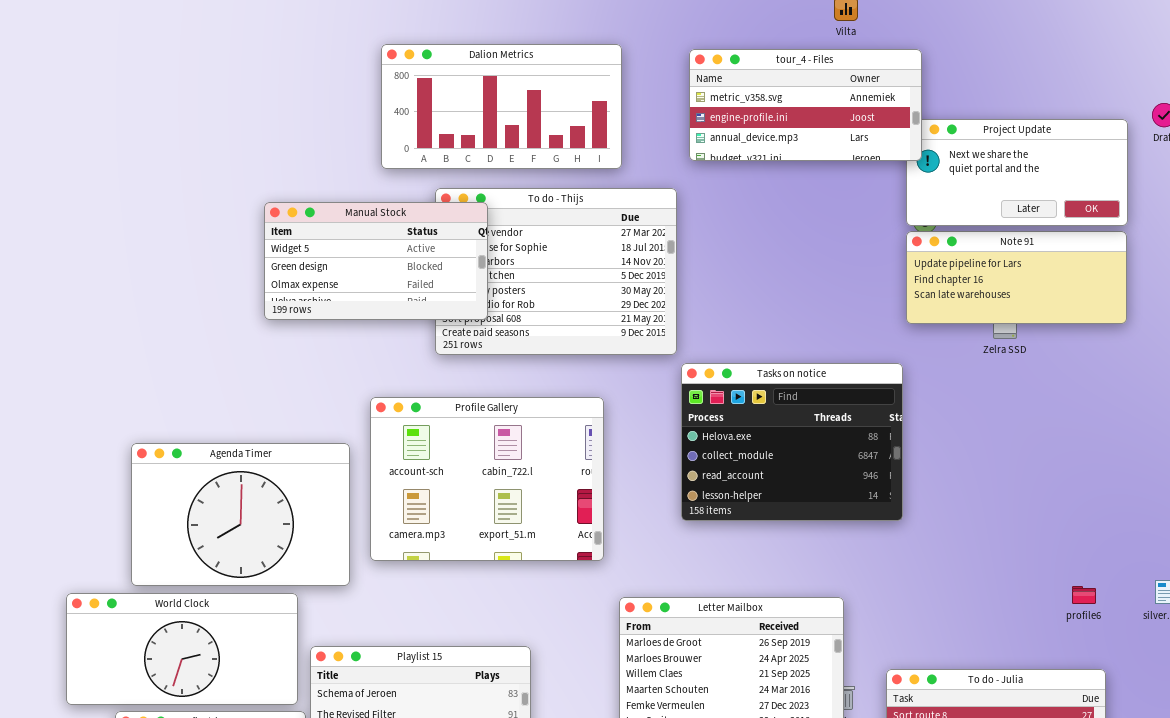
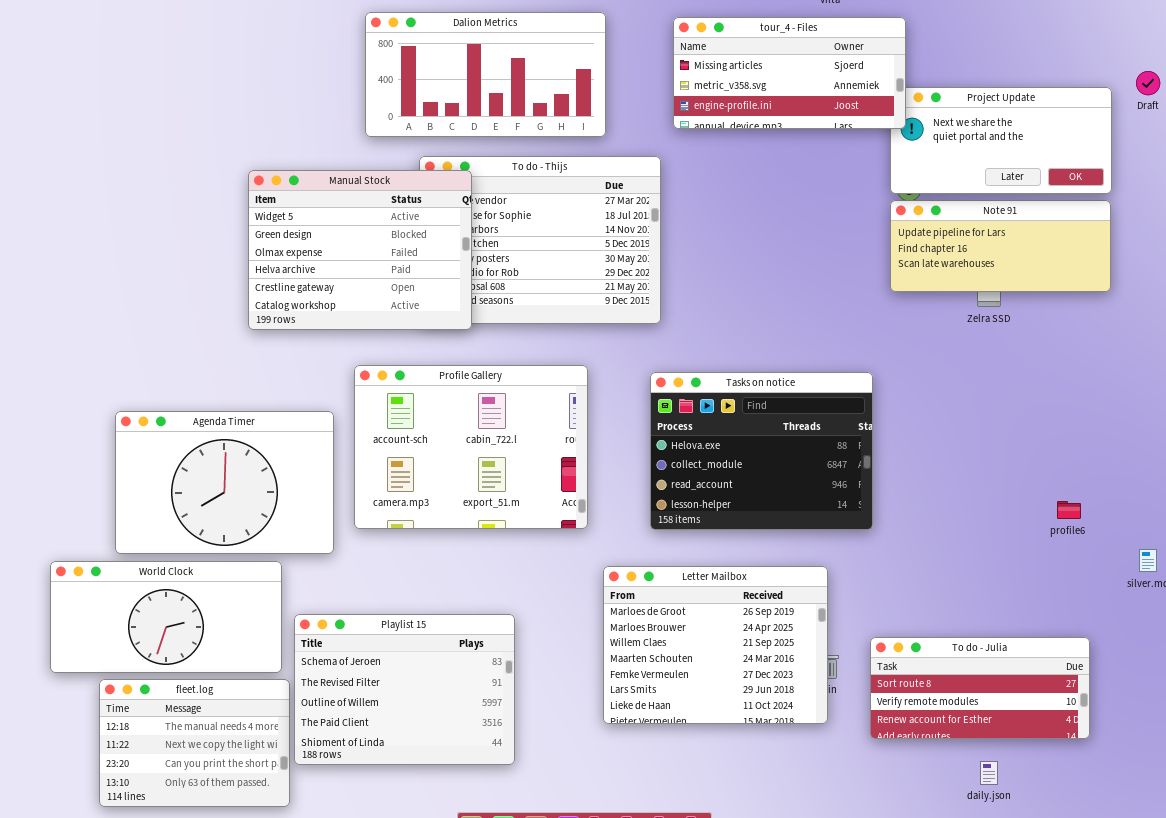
tour_4 - Files: [689,49,922,161] -> [673,17,906,129], scrolled up 1 row
Manual Stock: [264,202,488,320] -> [248,170,472,330], resized
Tasks on notice: [681,363,903,521] -> [650,372,873,530], moved
profile6: [1072,586,1096,604] -> [1057,501,1081,519], moved

